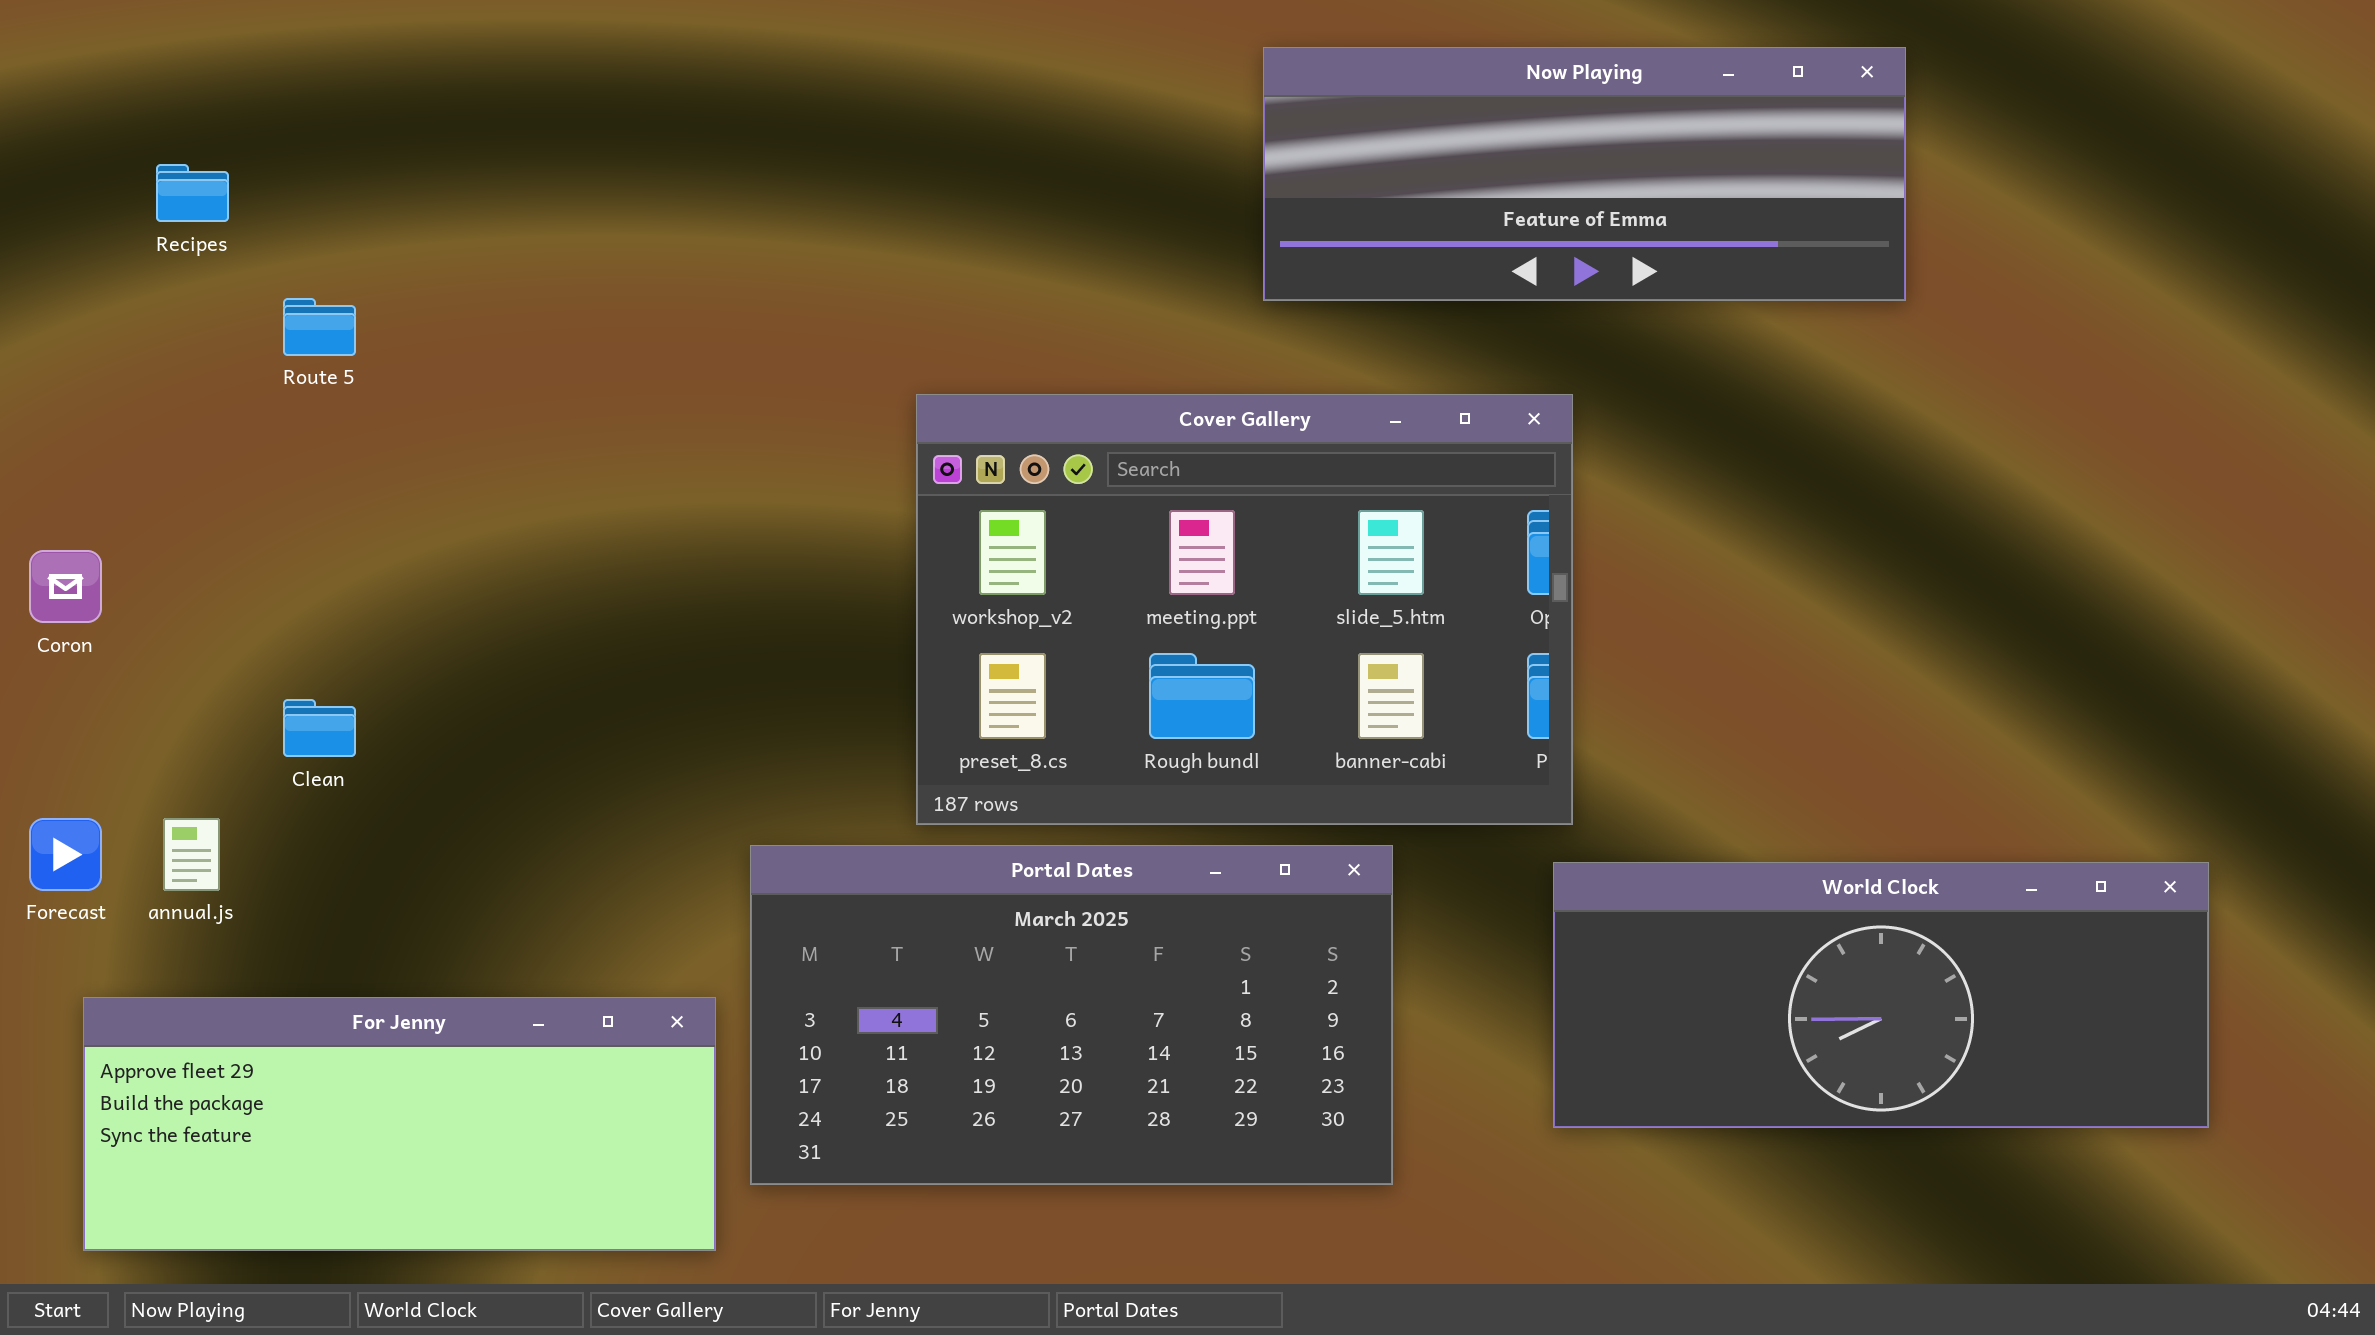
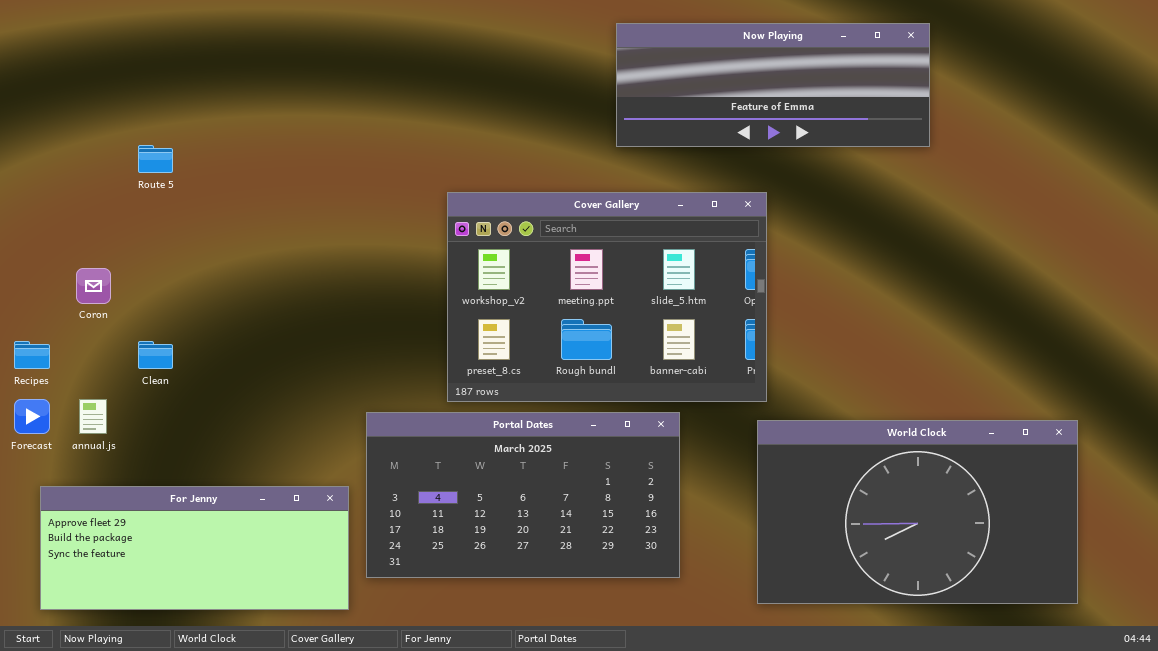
Recipes: [156,164,229,222] -> [14,341,50,369], moved
Coron: [29,550,102,623] -> [76,268,111,304], moved
World Clock: [1553,862,2209,1128] -> [757,420,1078,604], resized

